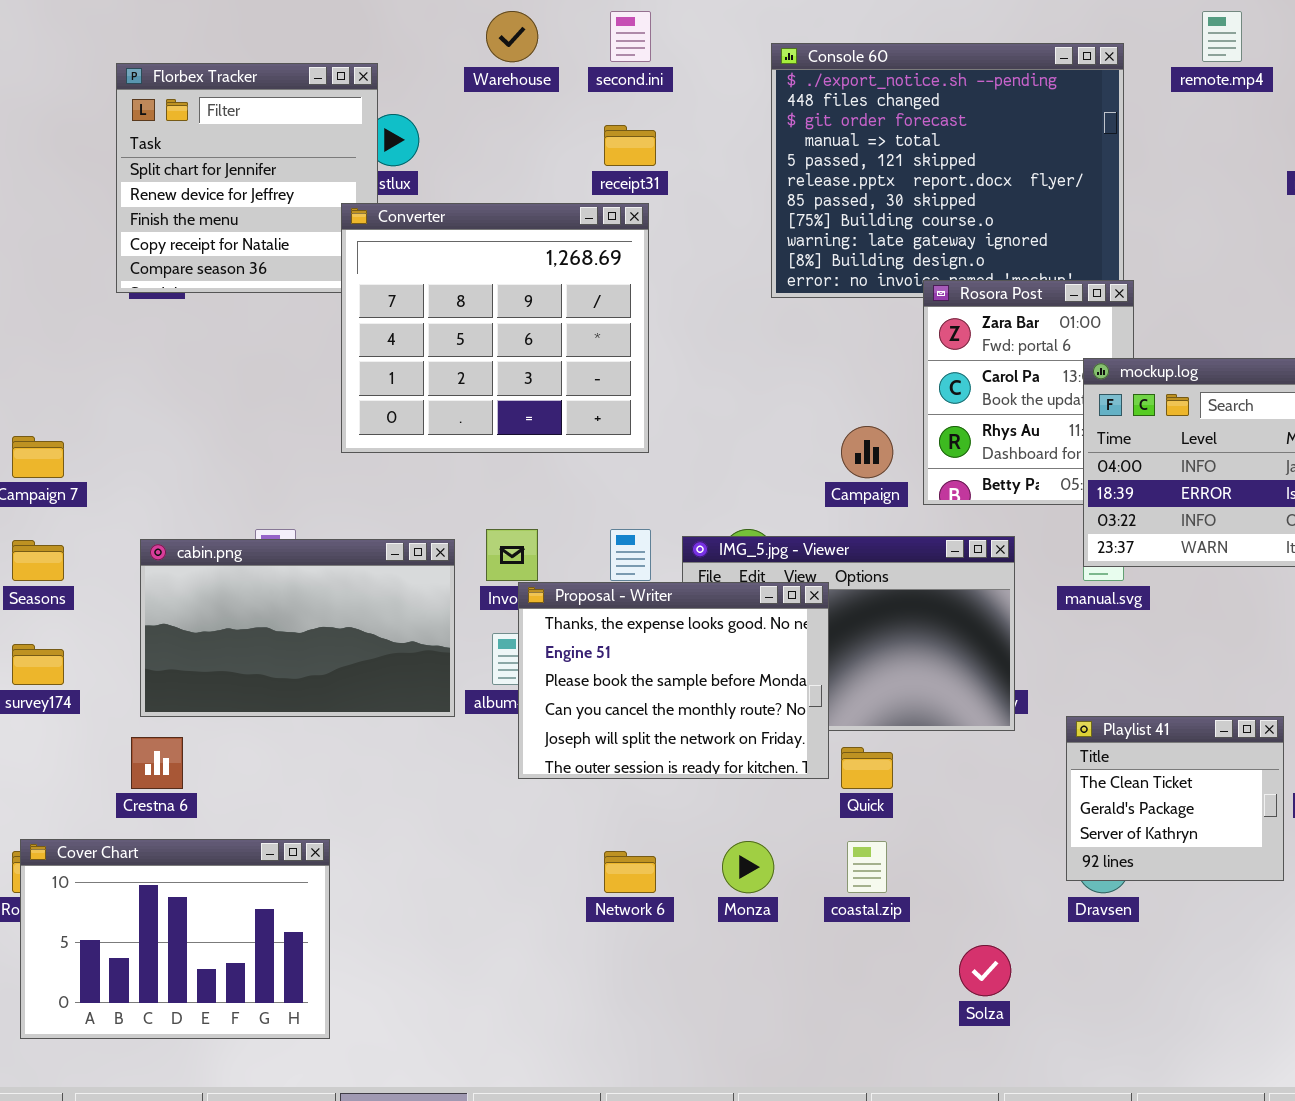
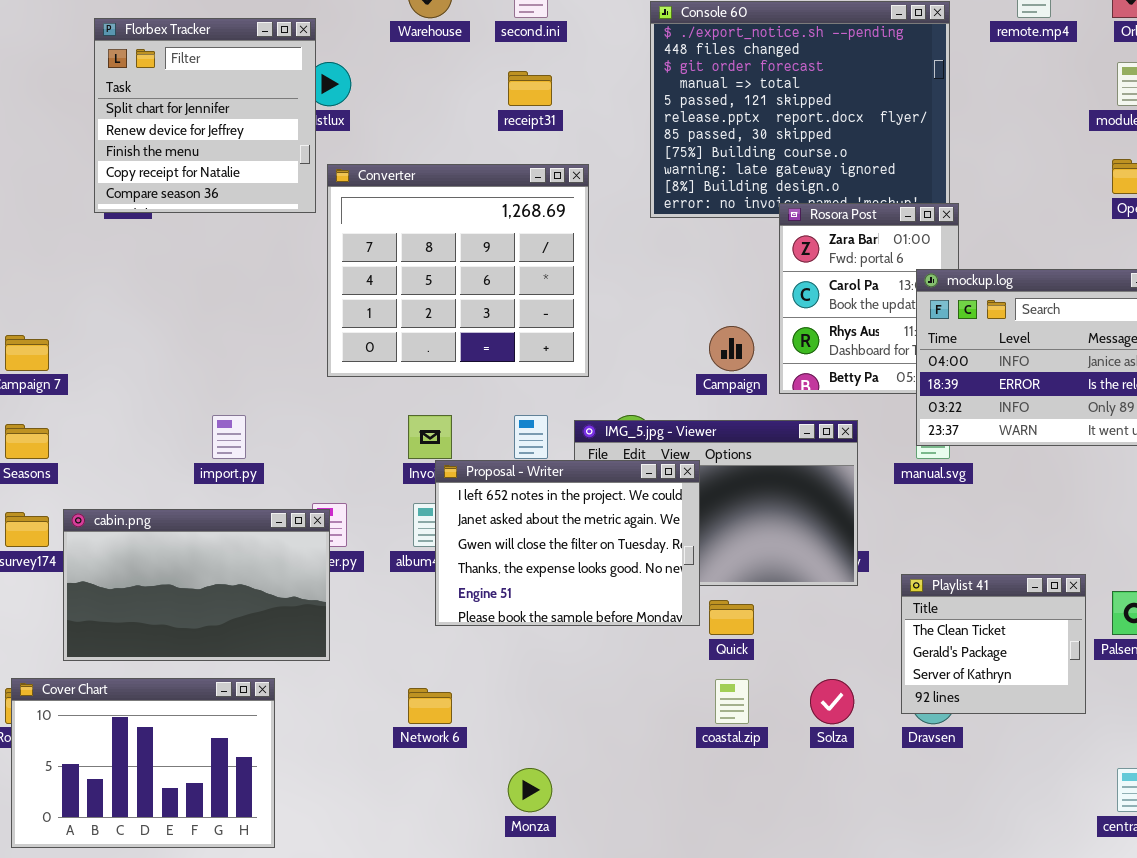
Converter: [341,203,649,453] -> [327,164,589,377], moved
cabin.png: [140,539,455,717] -> [63,509,330,661], moved
Proposal - Writer: [518,582,829,779] -> [435,460,700,626], scrolled up 3 rows
Monza: [722,841,774,893] -> [508,768,552,812], moved
Network 6: [604,851,656,893] -> [408,688,452,724], moved
Solza: [959,945,1011,996] -> [810,679,854,724], moved

